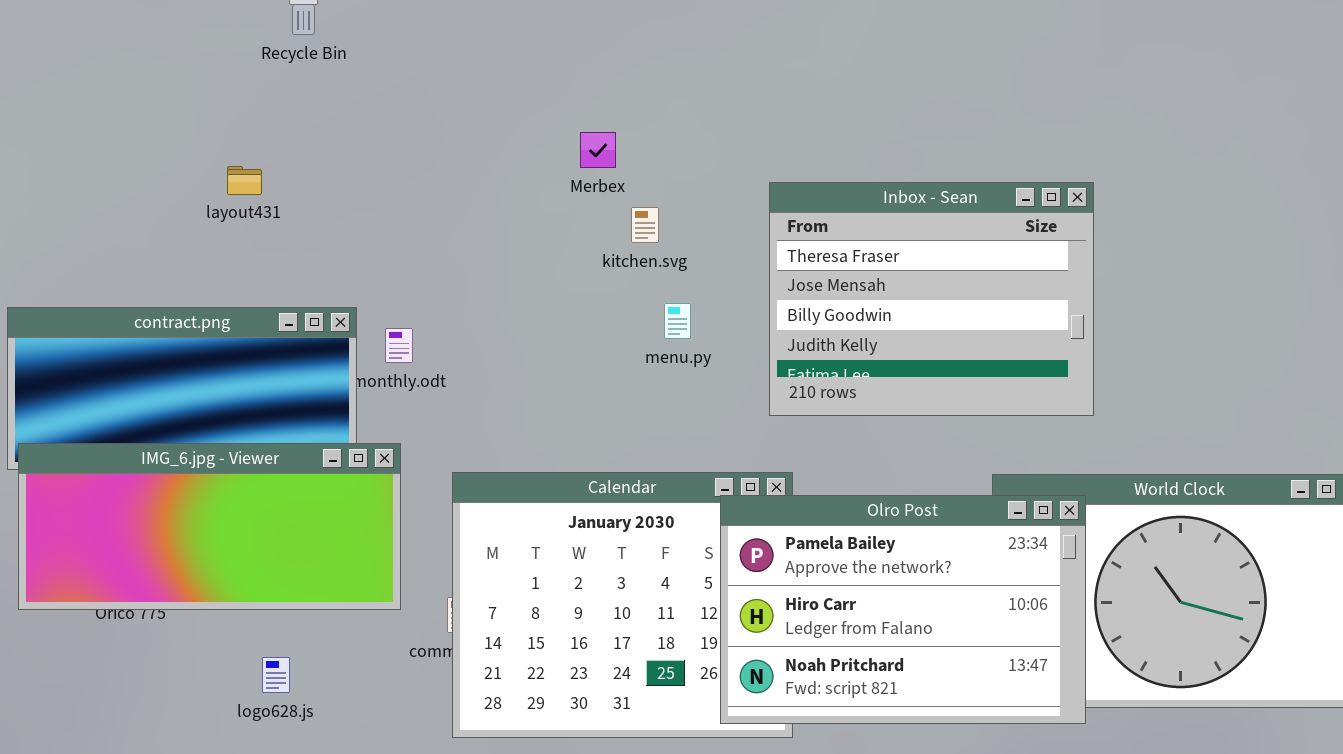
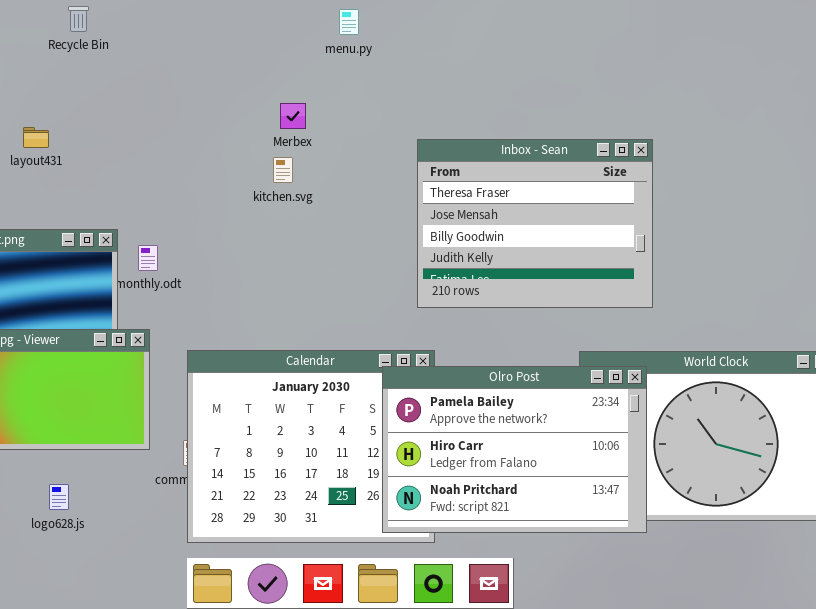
kitchen.svg: [631,207,659,243] -> [273,157,293,183], moved
menu.py: [664,303,691,339] -> [339,9,359,35], moved

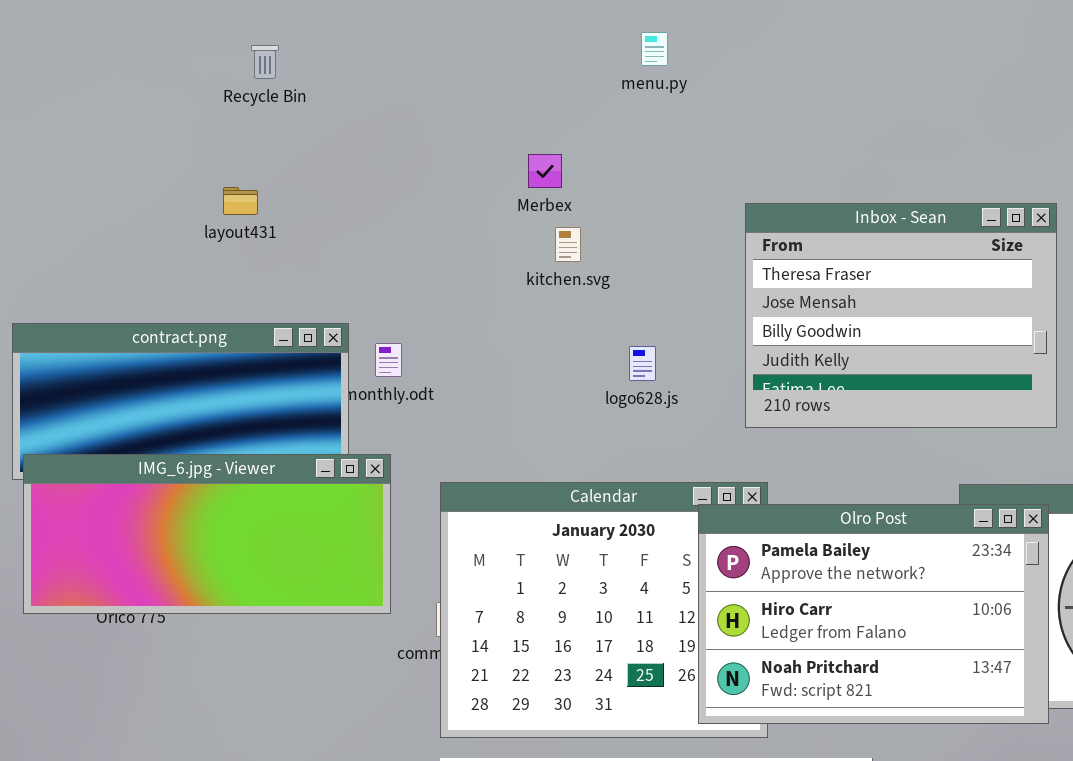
Recycle Bin: [68,6,89,32] -> [251,45,279,79], moved
Merbex: [280,103,306,129] -> [528,154,562,188], moved
logo628.js: [49,484,69,510] -> [629,346,656,381], moved

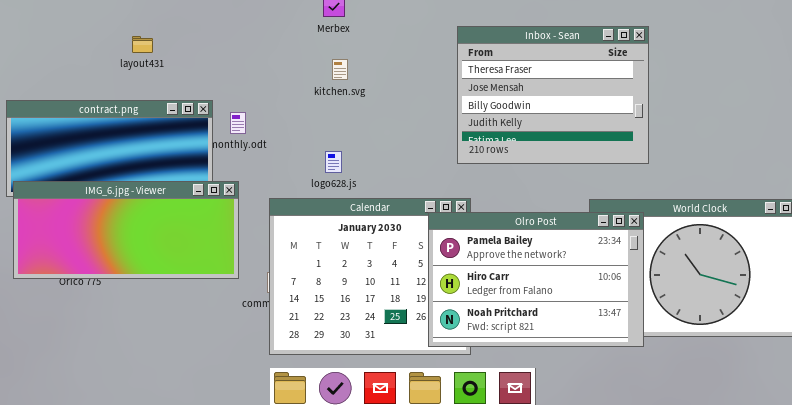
layout431: [223,187,258,215] -> [132,36,153,53], moved
kitchen.svg: [555,227,581,262] -> [332,59,348,80], moved
logo628.js: [629,346,656,381] -> [325,151,342,173], moved

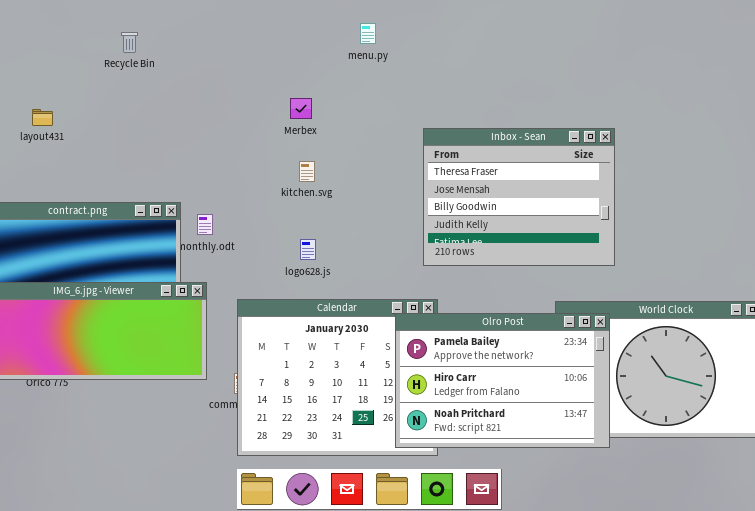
layout431: [132,36,153,53] -> [32,109,53,126], moved
logo628.js: [325,151,342,173] -> [300,239,316,260], moved

